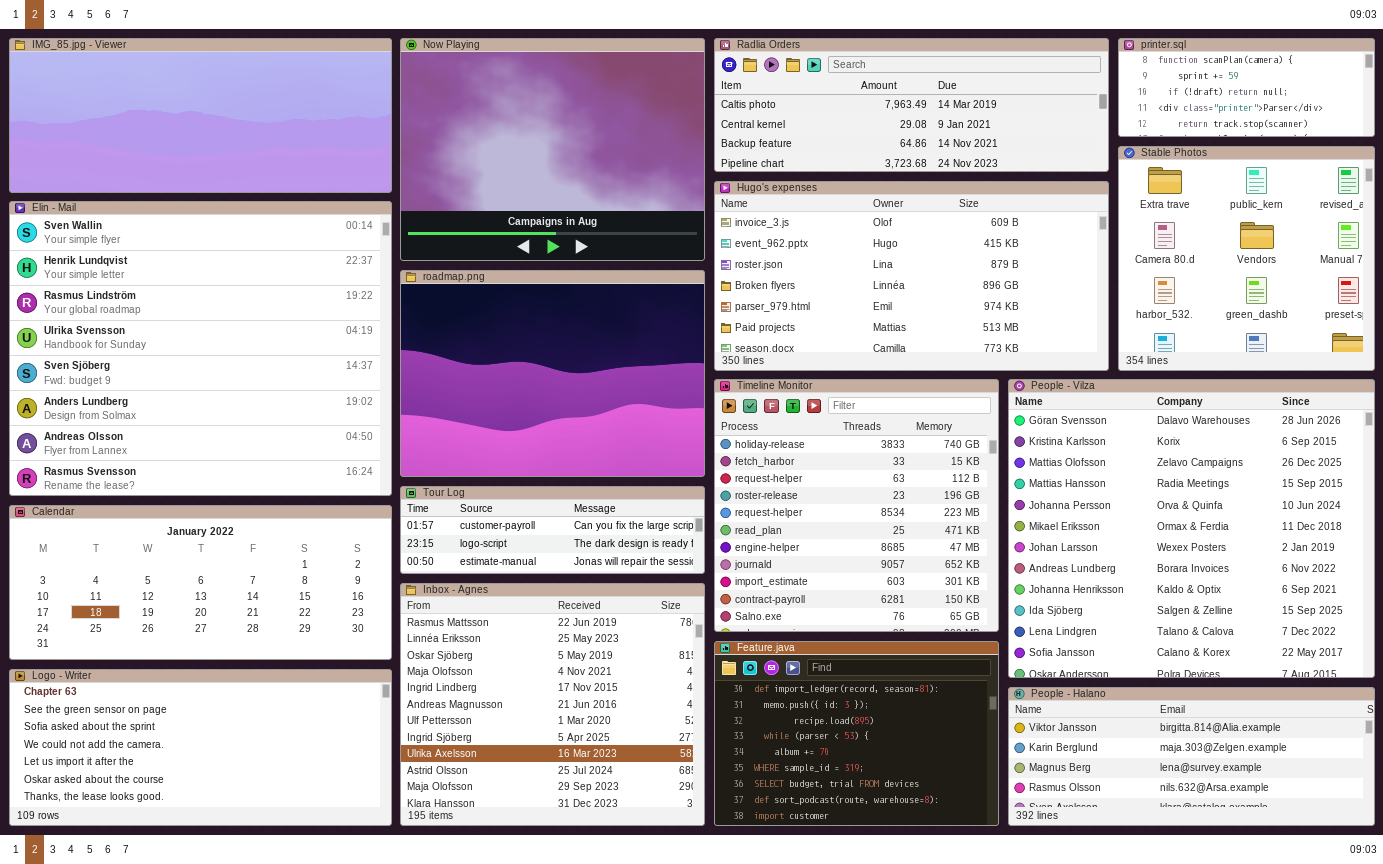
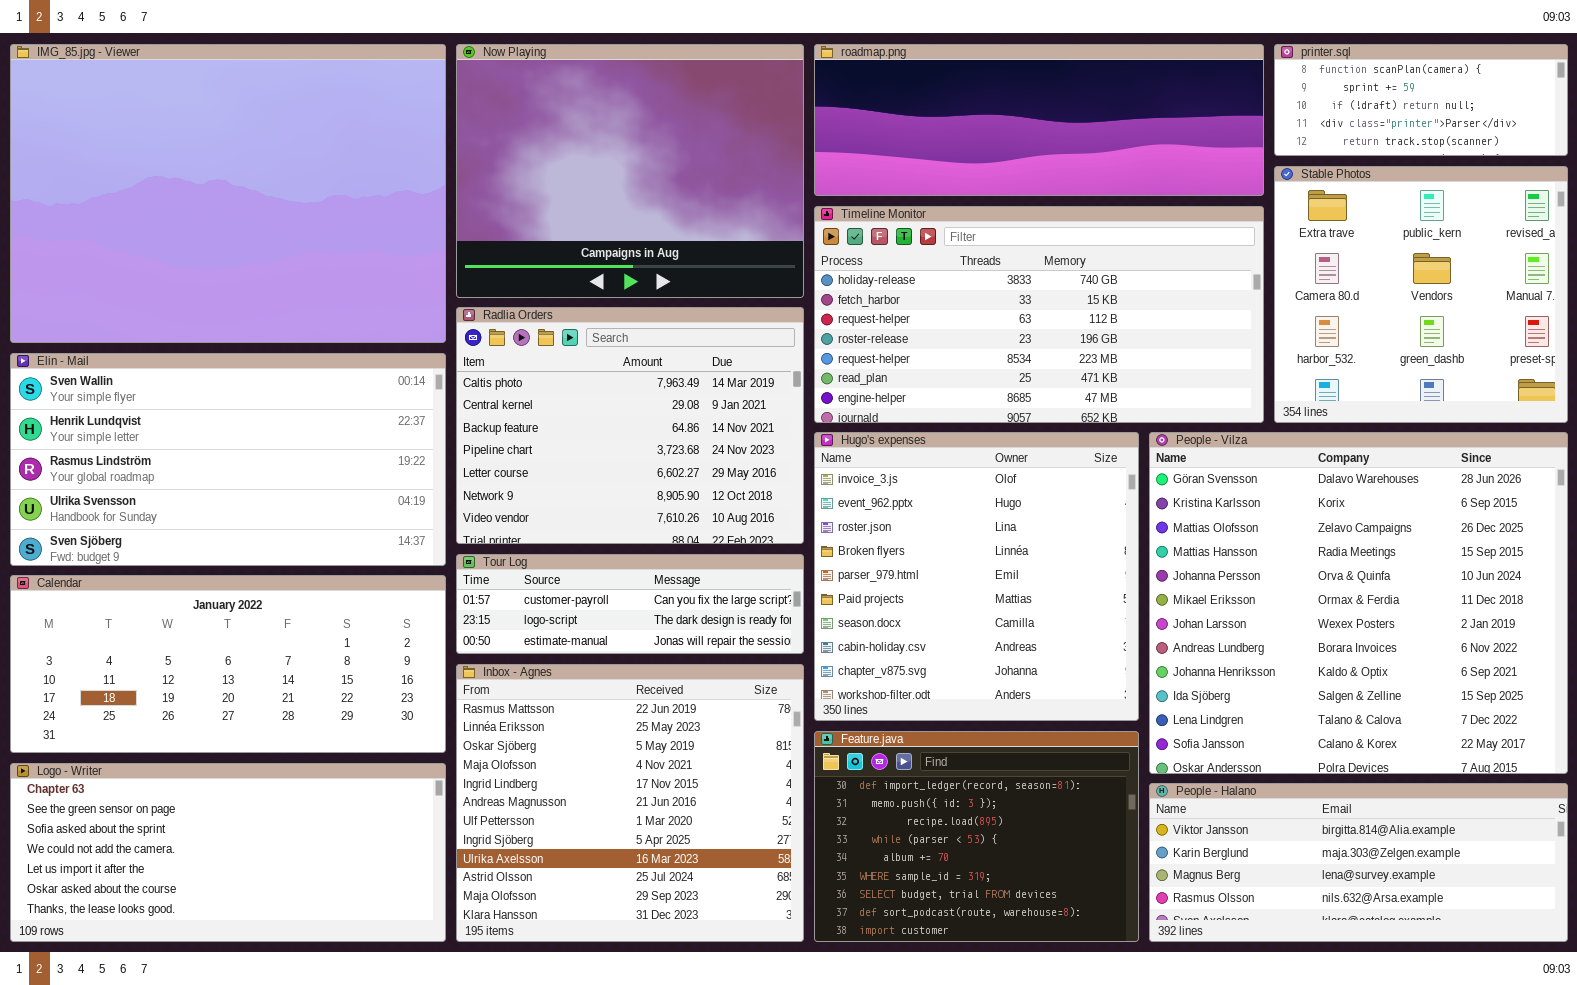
IMG_85.jpg - Viewer: [9,38,392,193] -> [10,44,446,343], resized
Radlia Orders: [714,38,1109,172] -> [456,307,804,544], moved, resized
Hugo's expenses: [714,181,1109,371] -> [814,432,1139,721], moved, resized
Elin - Mail: [9,201,392,496] -> [10,353,446,566], resized
roadmap.png: [400,270,705,477] -> [814,44,1264,196], moved, resized
Timeline Monitor: [714,379,999,632] -> [814,206,1264,423], moved, resized

